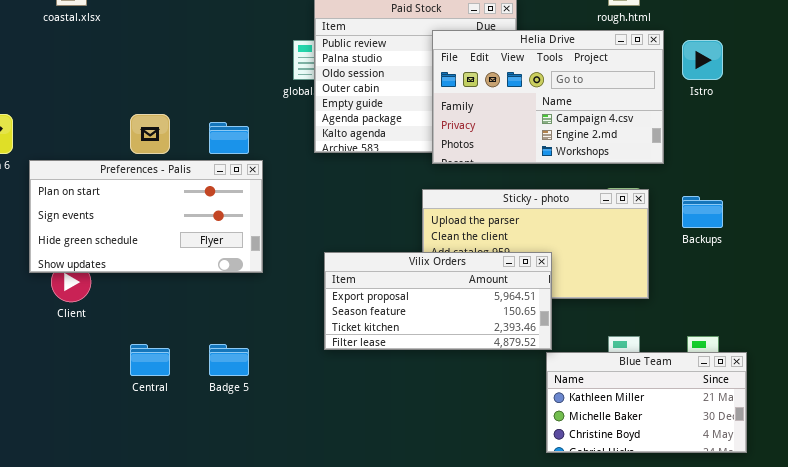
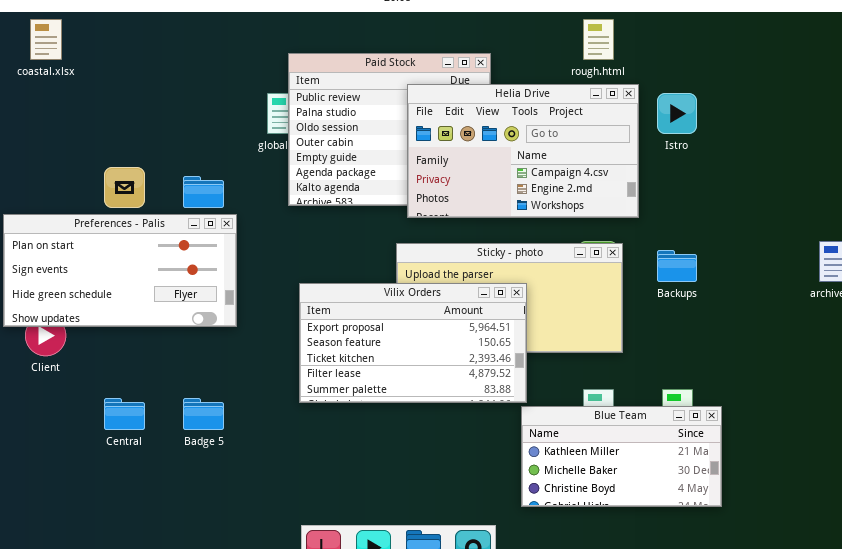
Vilix Orders: [324,252,552,350] -> [299,283,527,403], resized

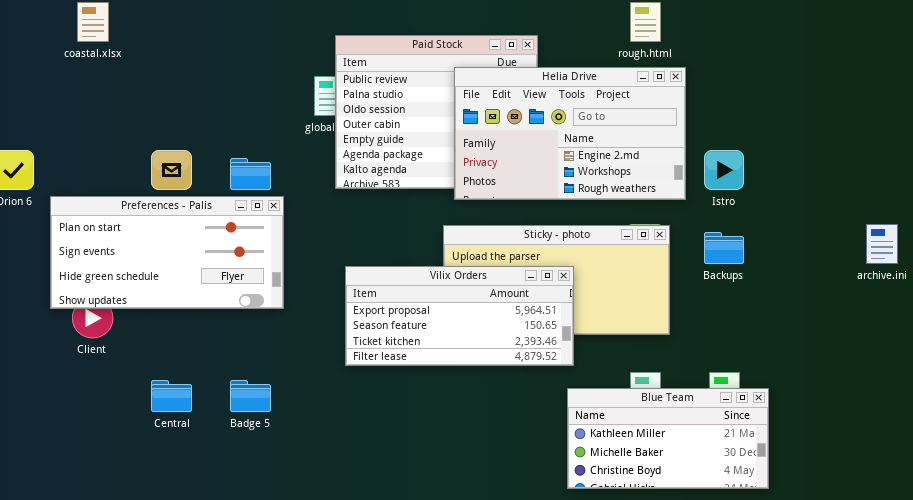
Helia Drive: [407,84,639,218] -> [454,67,686,200], scrolled down 1 row
Istro: [657,93,697,134] -> [704,150,744,190], moved
Vilix Orders: [299,283,527,403] -> [345,266,574,366], resized

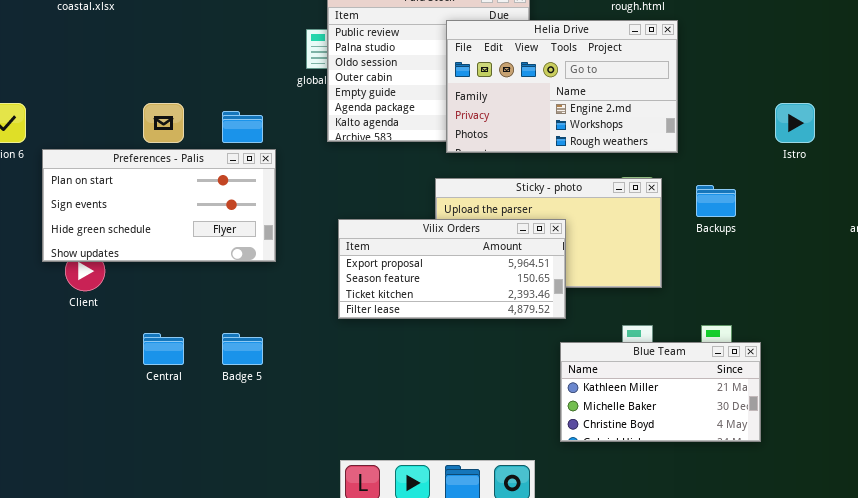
Istro: [704,150,744,190] -> [775,103,815,143], moved

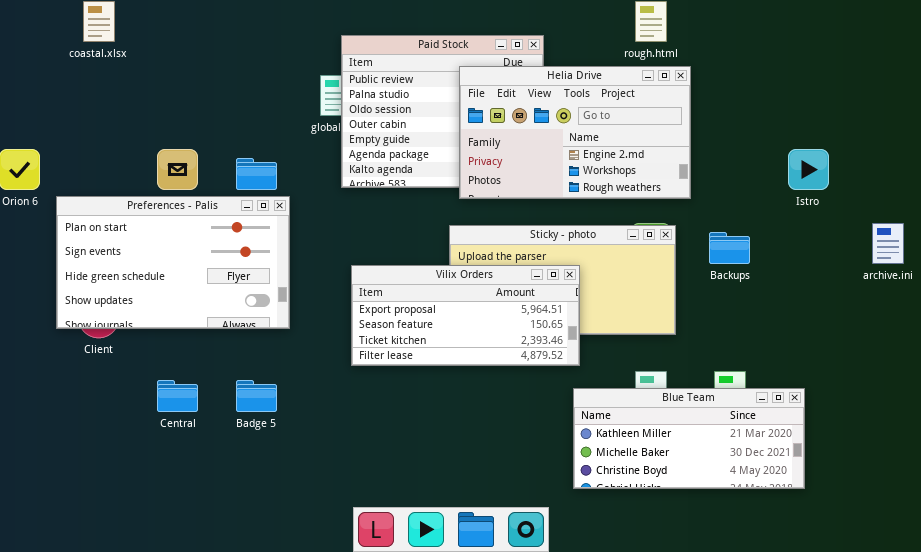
Preferences - Palis: [42,149,276,262] -> [56,196,290,329], resized
Blue Team: [560,342,761,442] -> [573,388,805,489], resized

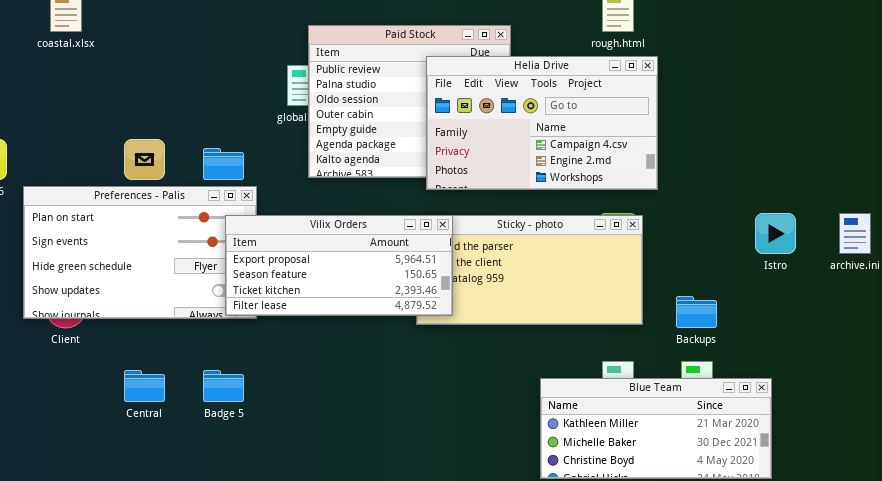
Helia Drive: [459,66,691,199] -> [426,56,658,190], scrolled up 1 row
Istro: [788,149,829,190] -> [755,213,796,254], moved
Backups: [709,232,750,264] -> [676,296,717,328], moved
Vilix Orders: [351,265,580,366] -> [225,215,453,316], moved

